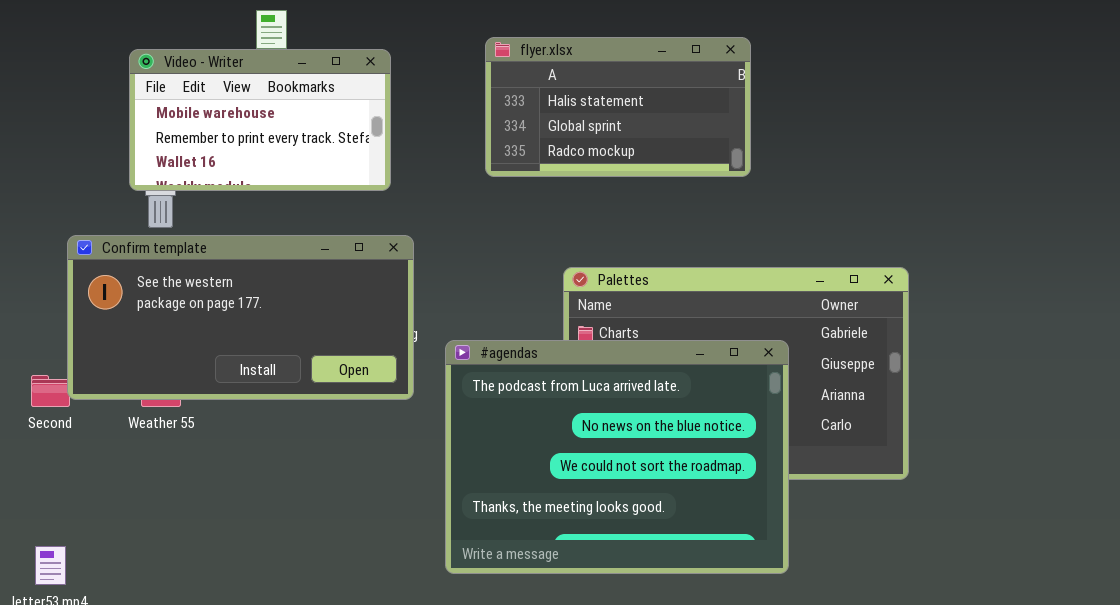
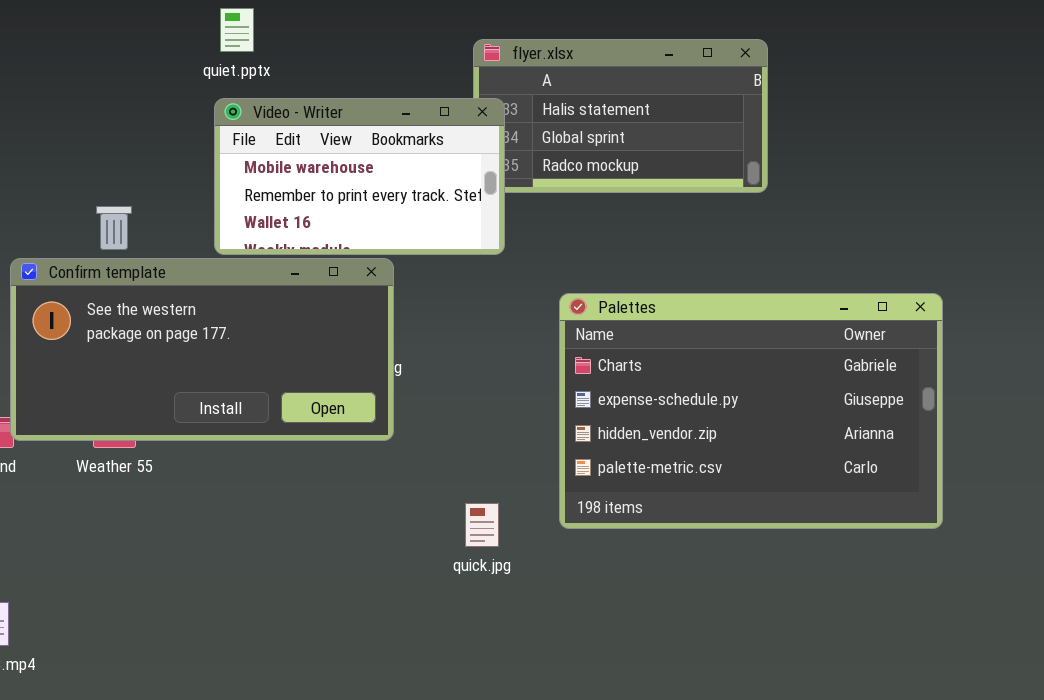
Video - Writer: [129,49,391,191] -> [214,98,505,255], moved
#agendas: [445,340,789,574] -> none, closed

